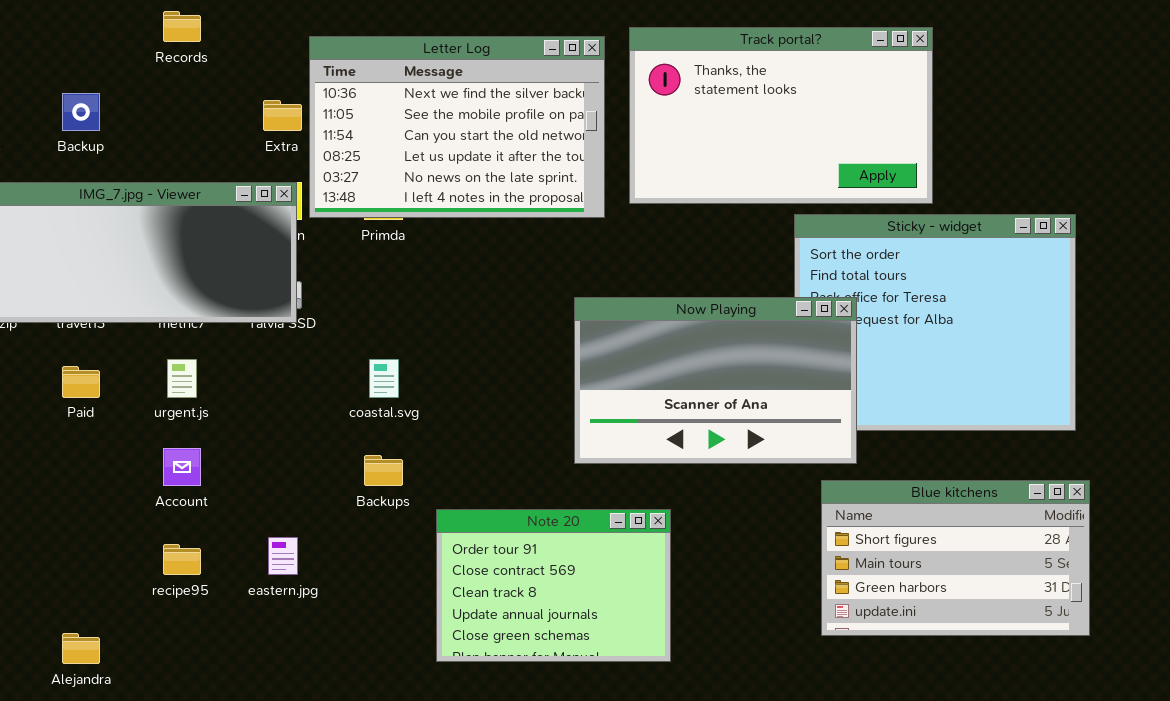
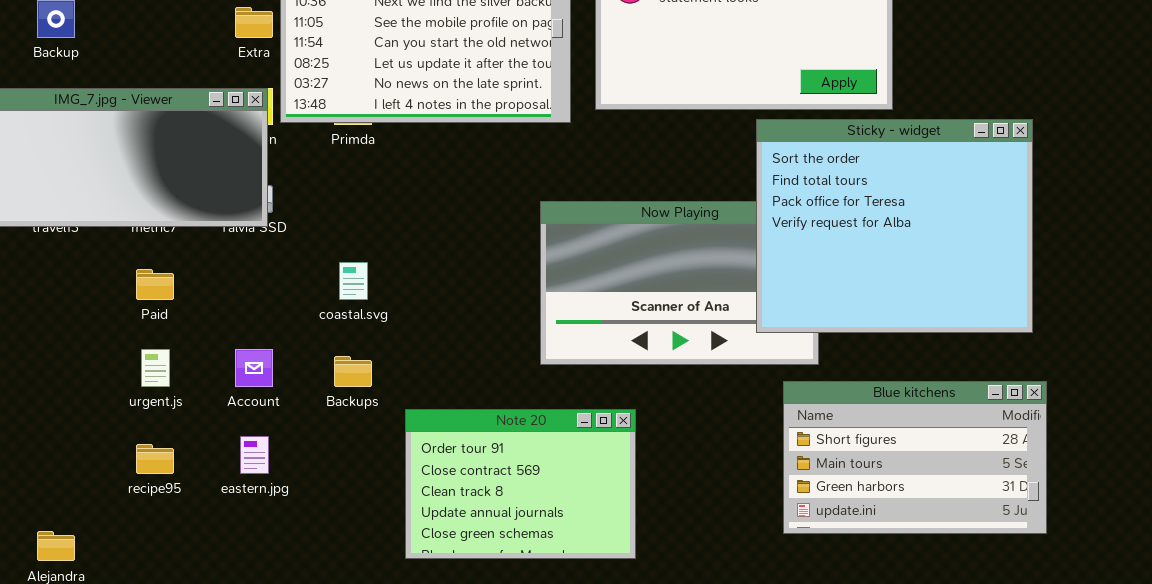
Sticky - widget: [794,214,1076,431] -> [756,119,1033,333], raised
urgent.js: [167,359,197,398] -> [141,349,170,387], moved
Paid: [62,366,100,398] -> [136,269,174,300], moved
Account: [163,448,201,486] -> [235,349,273,387], moved

